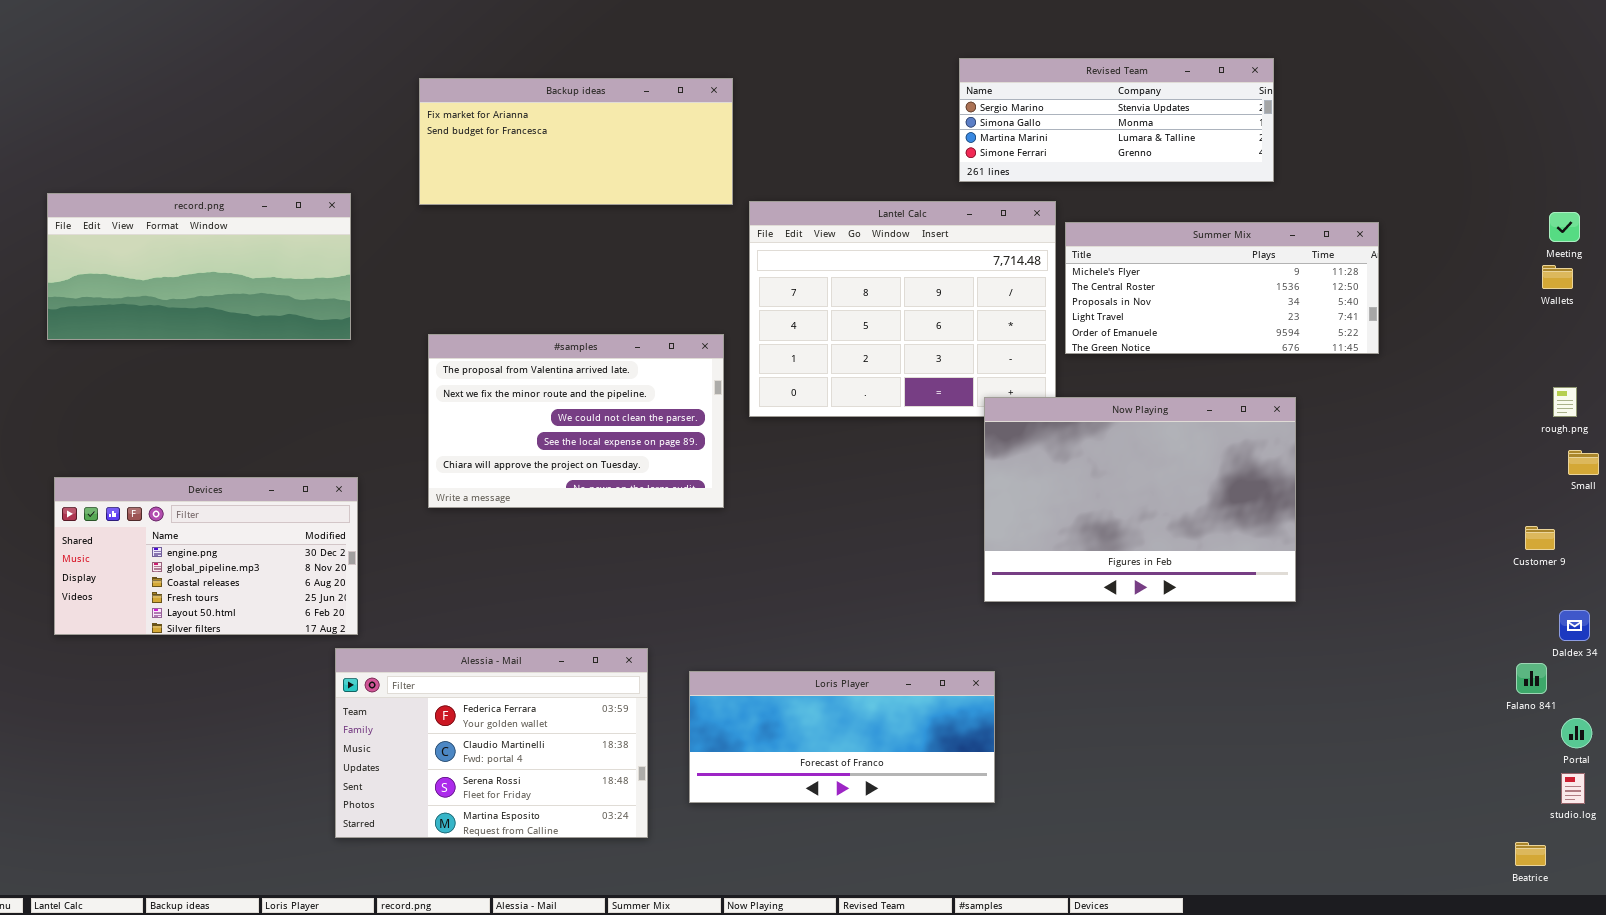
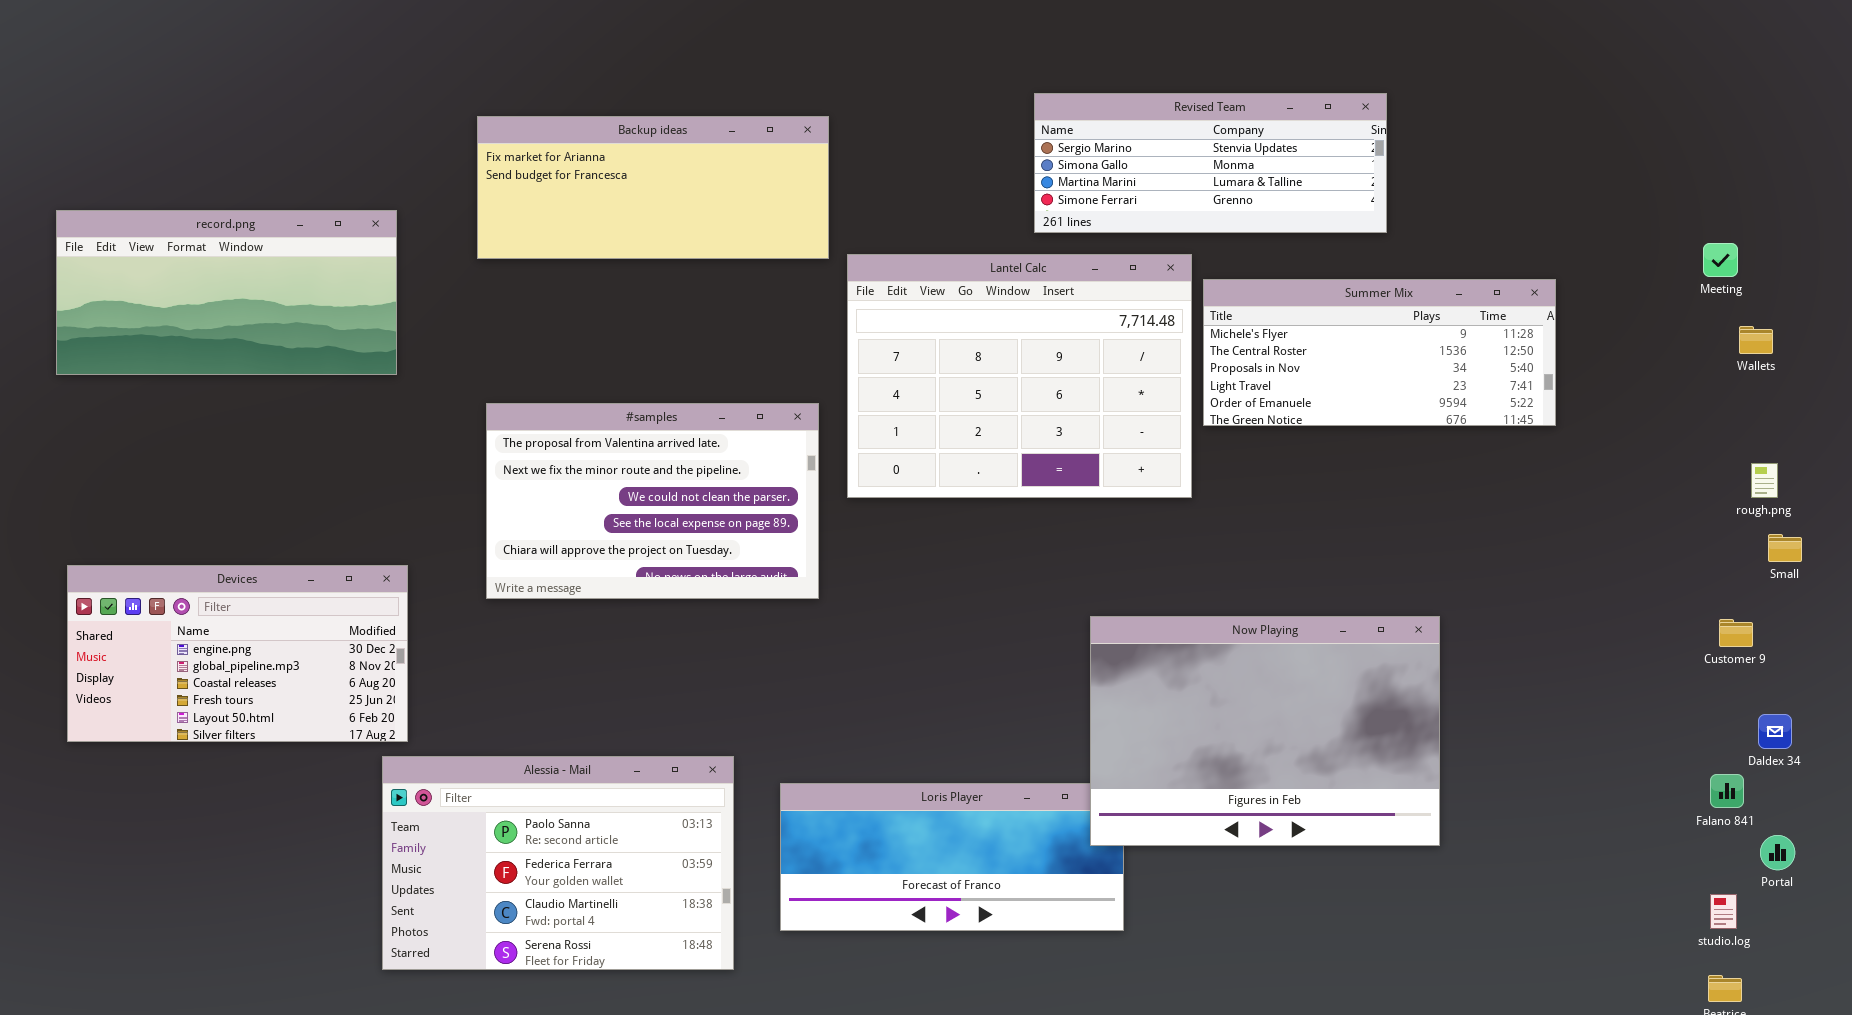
Revised Team: [959,58,1274,182] -> [1034,93,1387,233], moved
record.png: [47,193,351,340] -> [56,210,397,375], moved
Meeting: [1549,212,1580,242] -> [1703,243,1738,277], moved
Now Playing: [984,397,1296,602] -> [1090,616,1440,846], moved
Alessia - Mail: [335,648,648,838] -> [382,756,734,970], scrolled up 1 row
studio.log: [1561,773,1585,804] -> [1710,894,1737,929], moved

